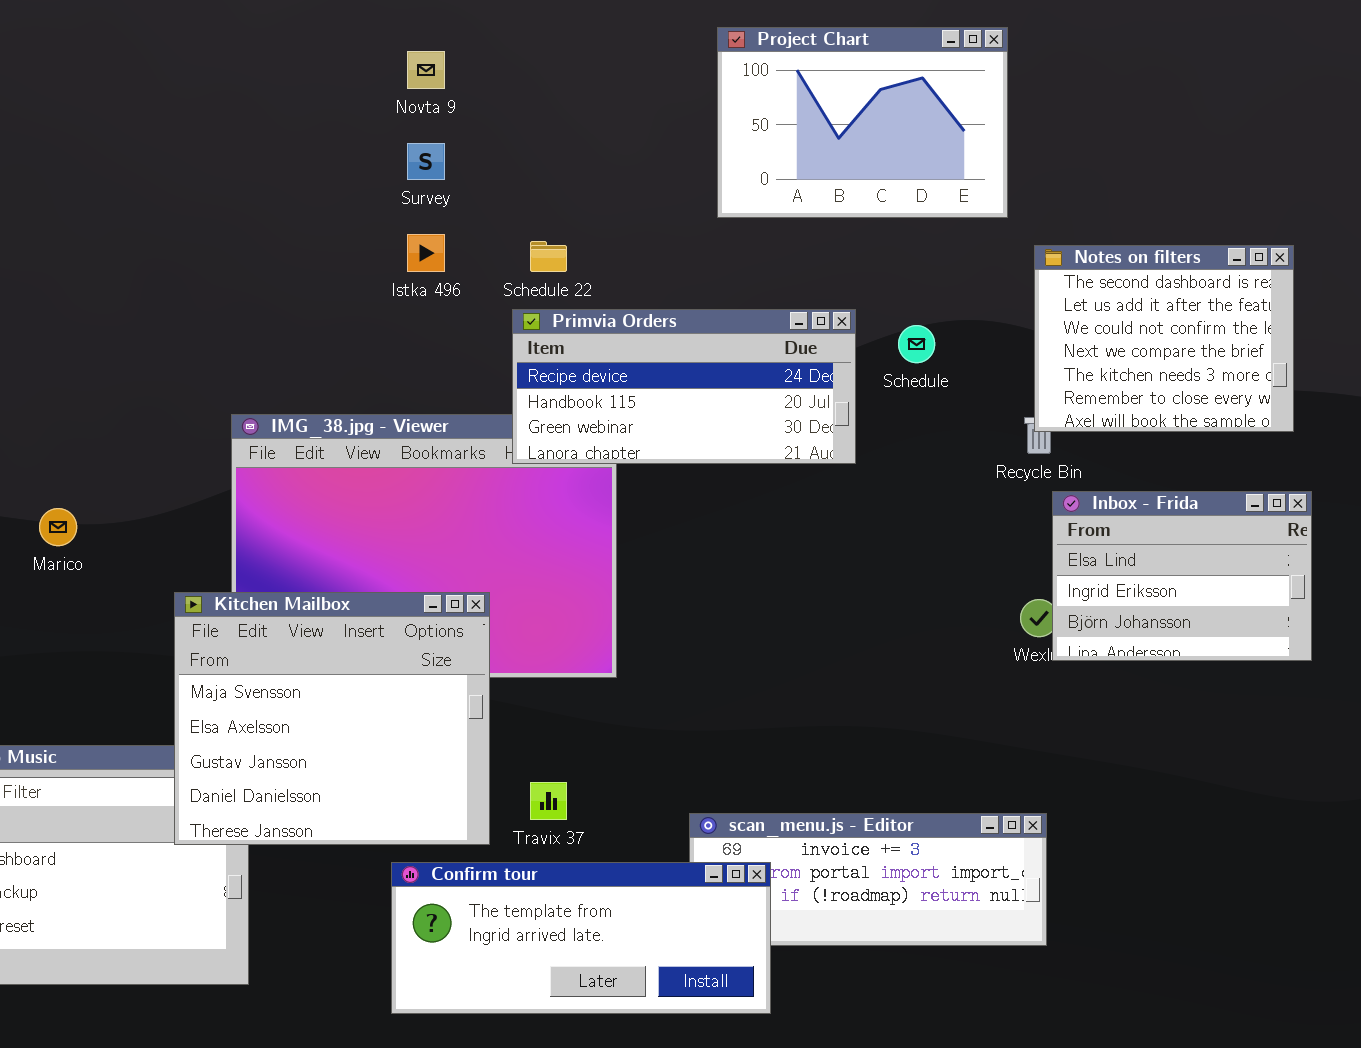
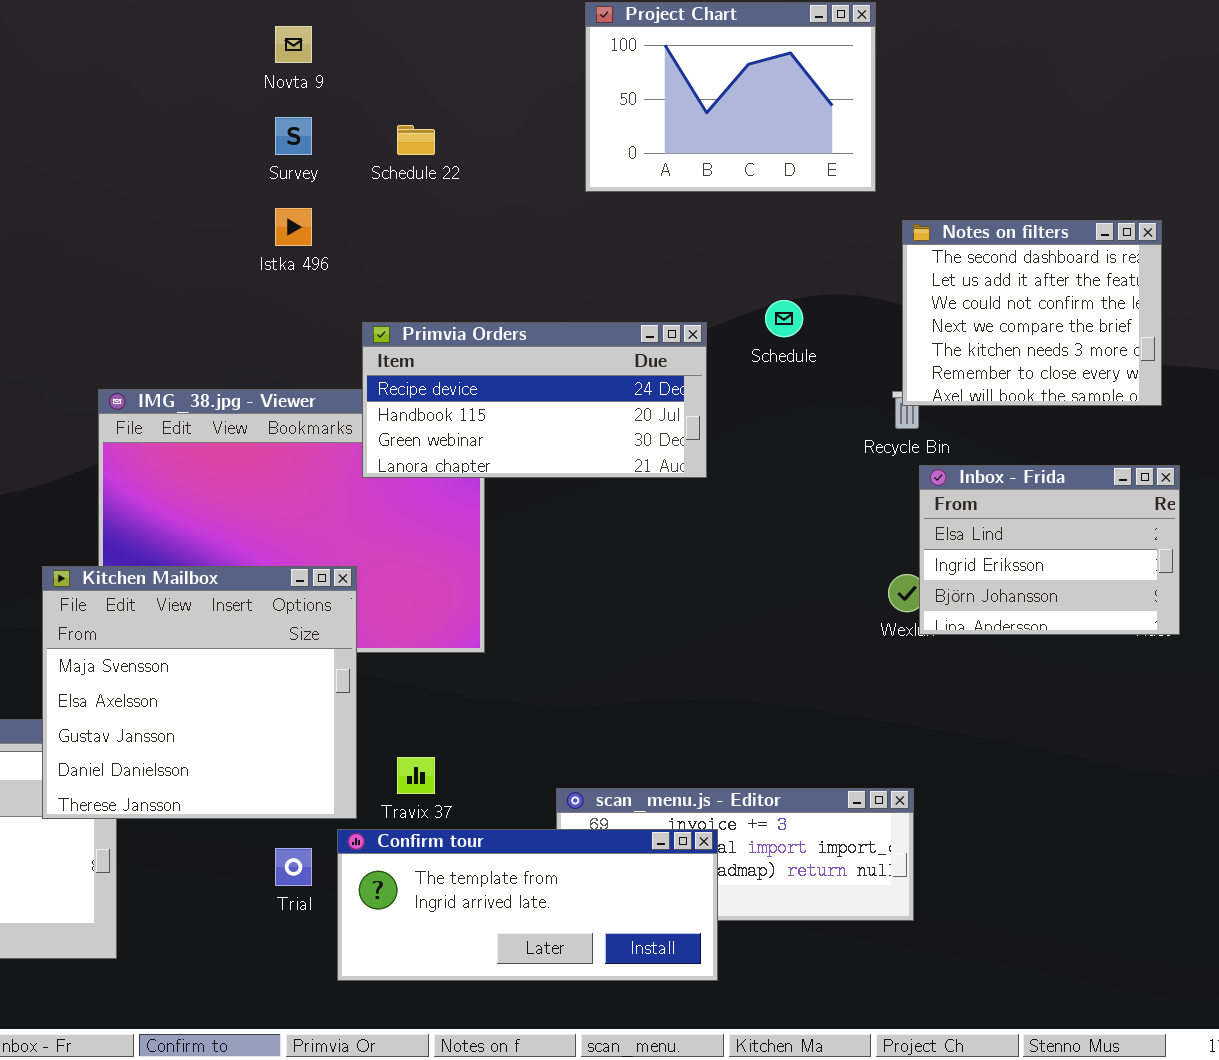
Schedule 22: [530,241,567,272] -> [397,125,435,155], moved
Primvia Orders: [512,309,856,464] -> [362,322,707,478], moved
Confirm tour: [391,862,771,1014] -> [337,829,718,981], moved

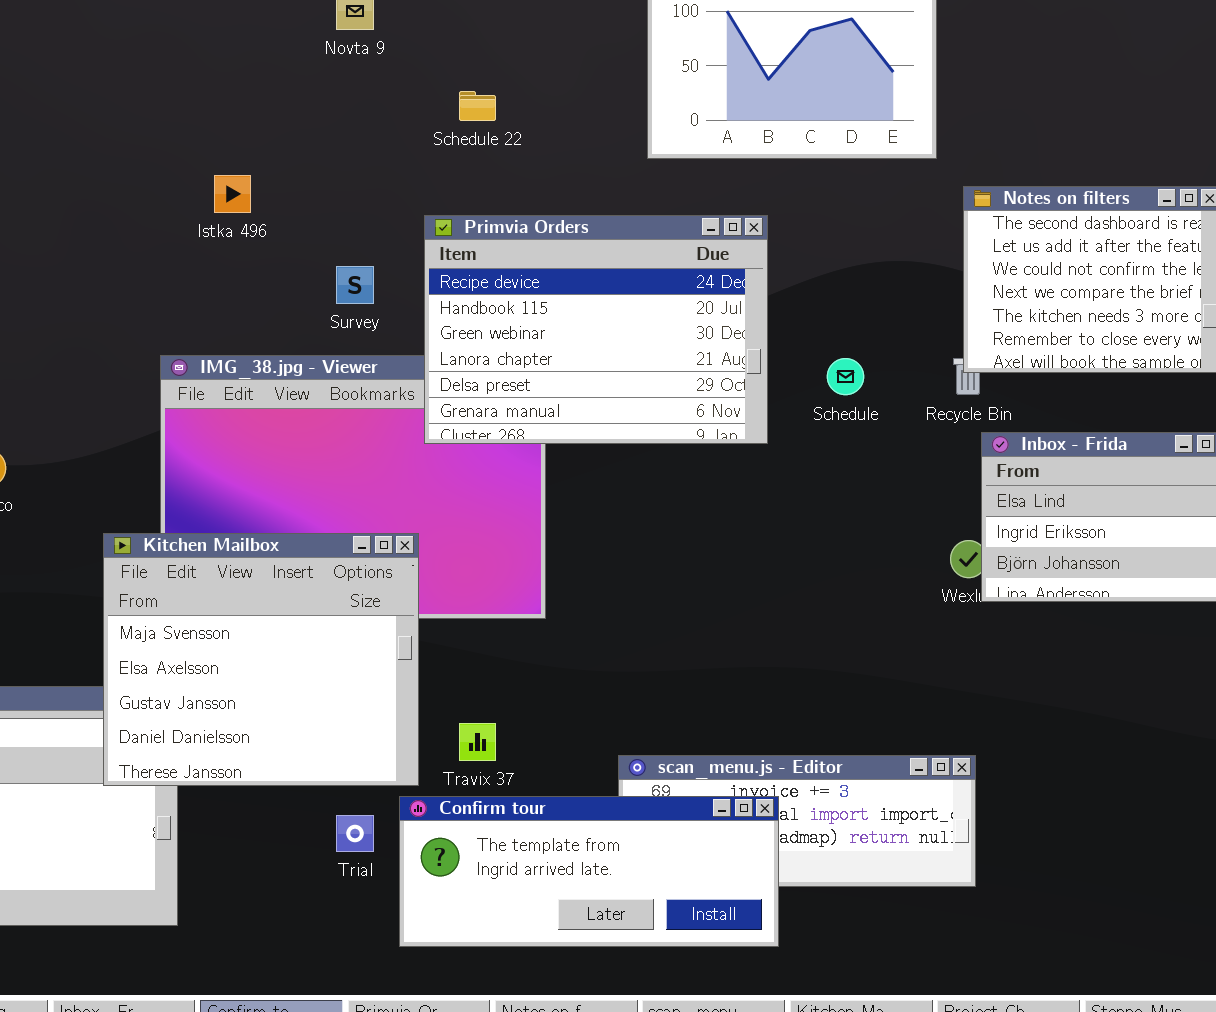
Survey: [275,117,312,155] -> [336,266,374,304], moved
Istka 496: [275,208,312,246] -> [214,175,251,213], moved
Schedule: [765,300,803,337] -> [827,358,864,395], moved
Primvia Orders: [362,322,707,478] -> [424,215,768,444], resized

